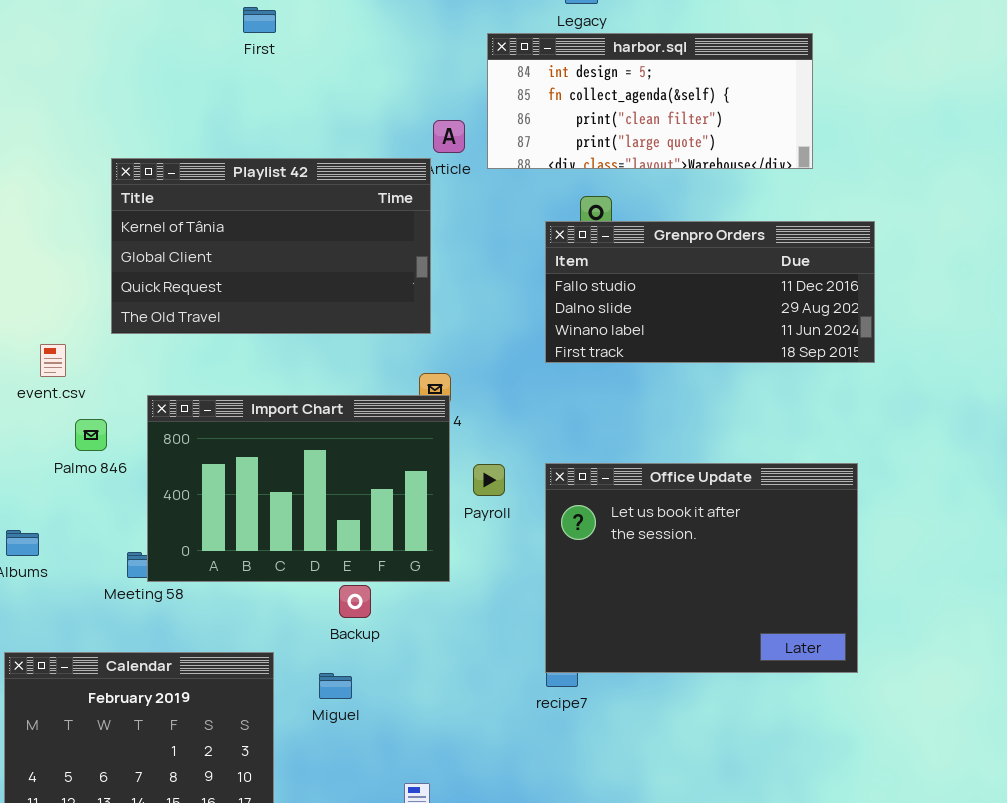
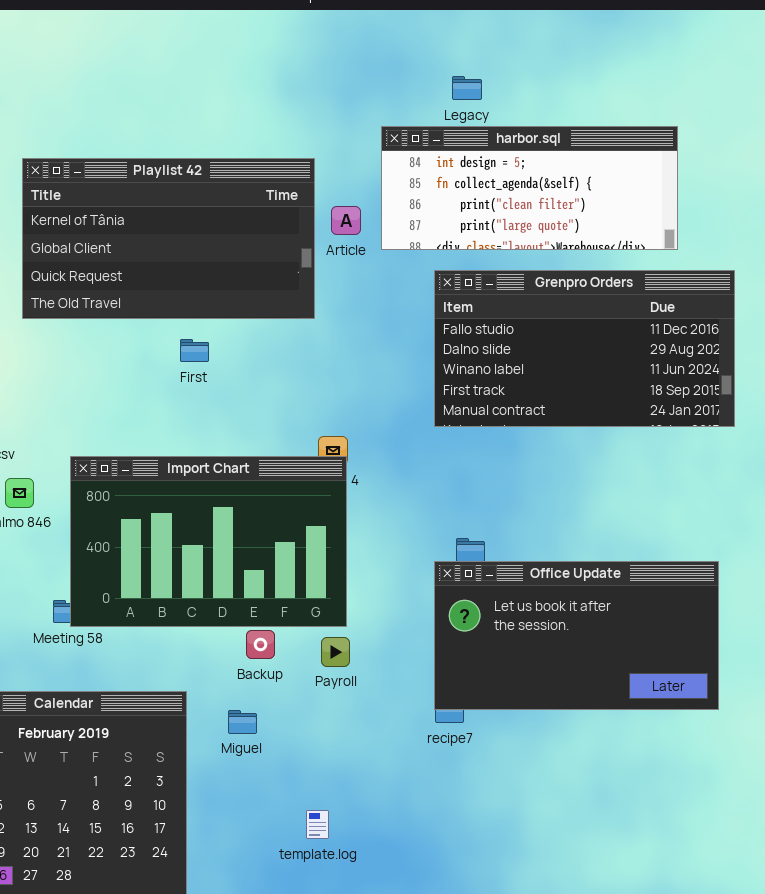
First: [243,7,276,33] -> [180,339,209,362], moved
Playlist 42: [111,158,431,334] -> [22,158,315,319], moved
Grenpro Orders: [545,221,875,363] -> [434,270,735,427], resized
Office Update: [545,463,858,673] -> [434,561,719,710], resized
Payroll: [473,464,505,496] -> [321,637,350,667], moved

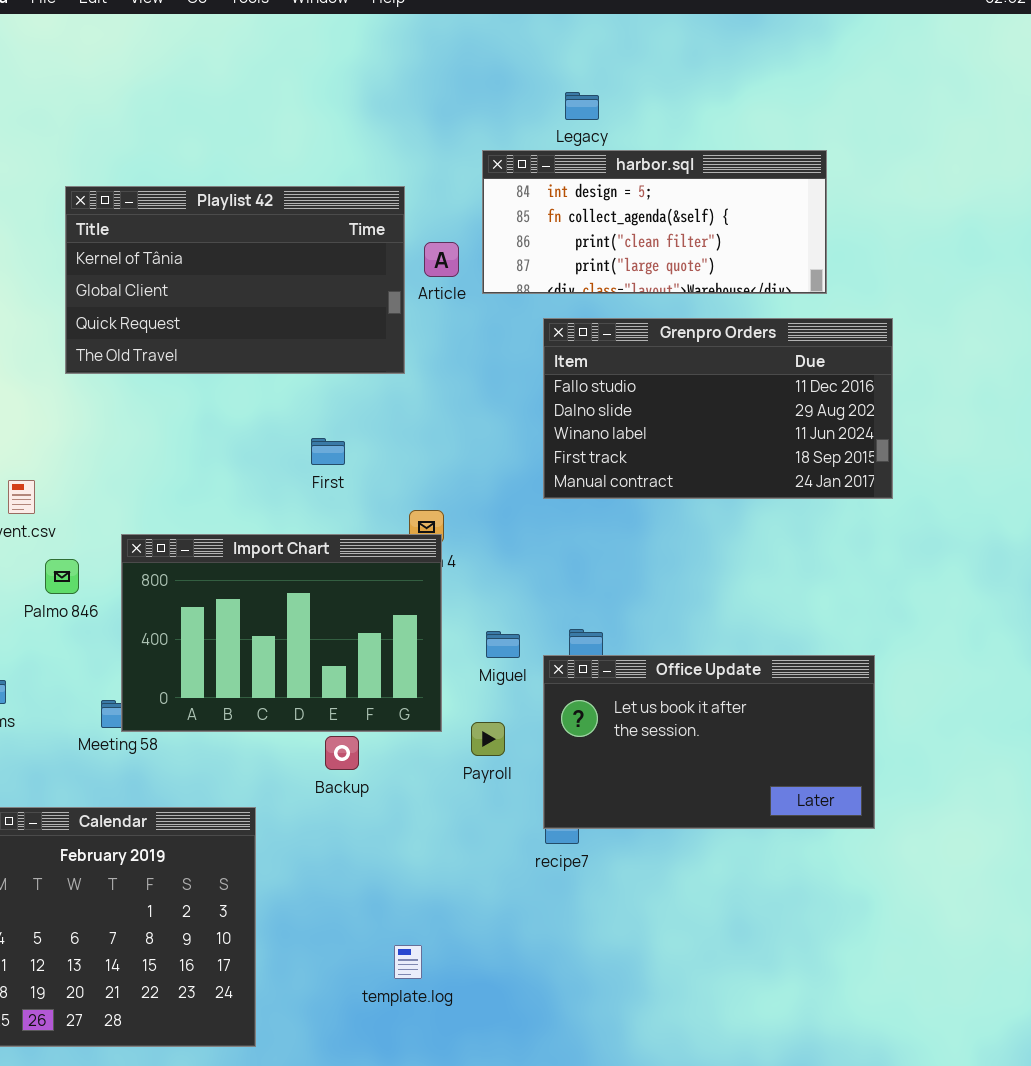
First: [180,339,209,362] -> [311,438,345,465], moved
Payroll: [321,637,350,667] -> [471,722,505,756], moved
Miguel: [228,710,257,734] -> [486,631,520,658], moved

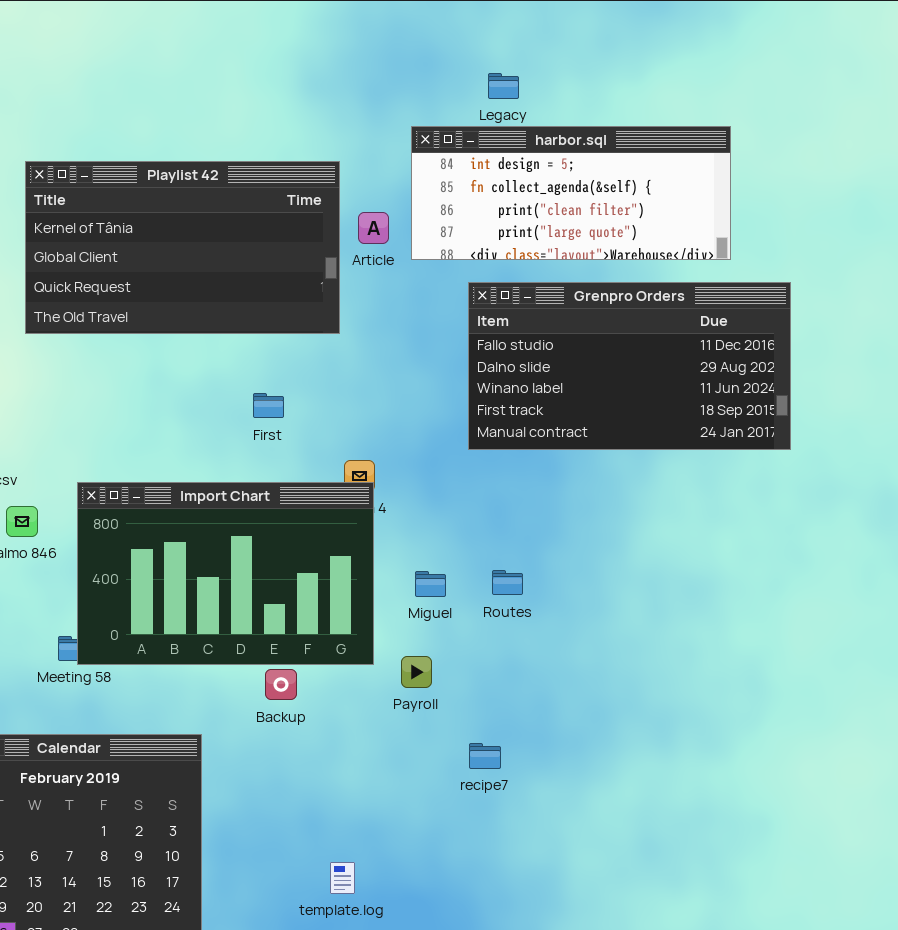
Office Update: [543,655,875,829] -> none, closed

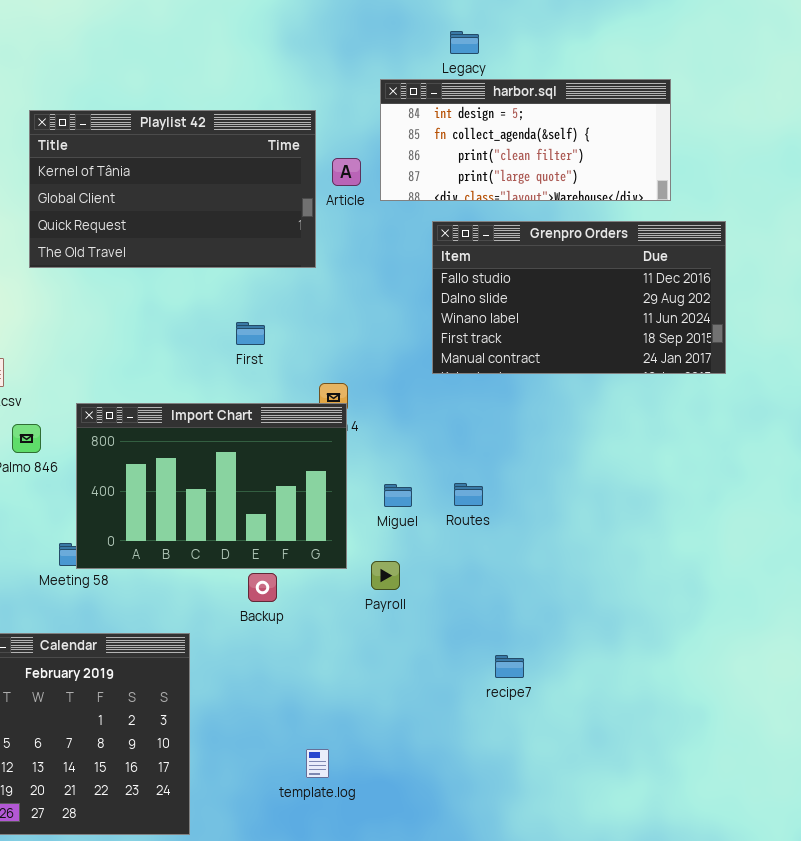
recipe7: [469,743,501,769] -> [495,655,524,678], moved

